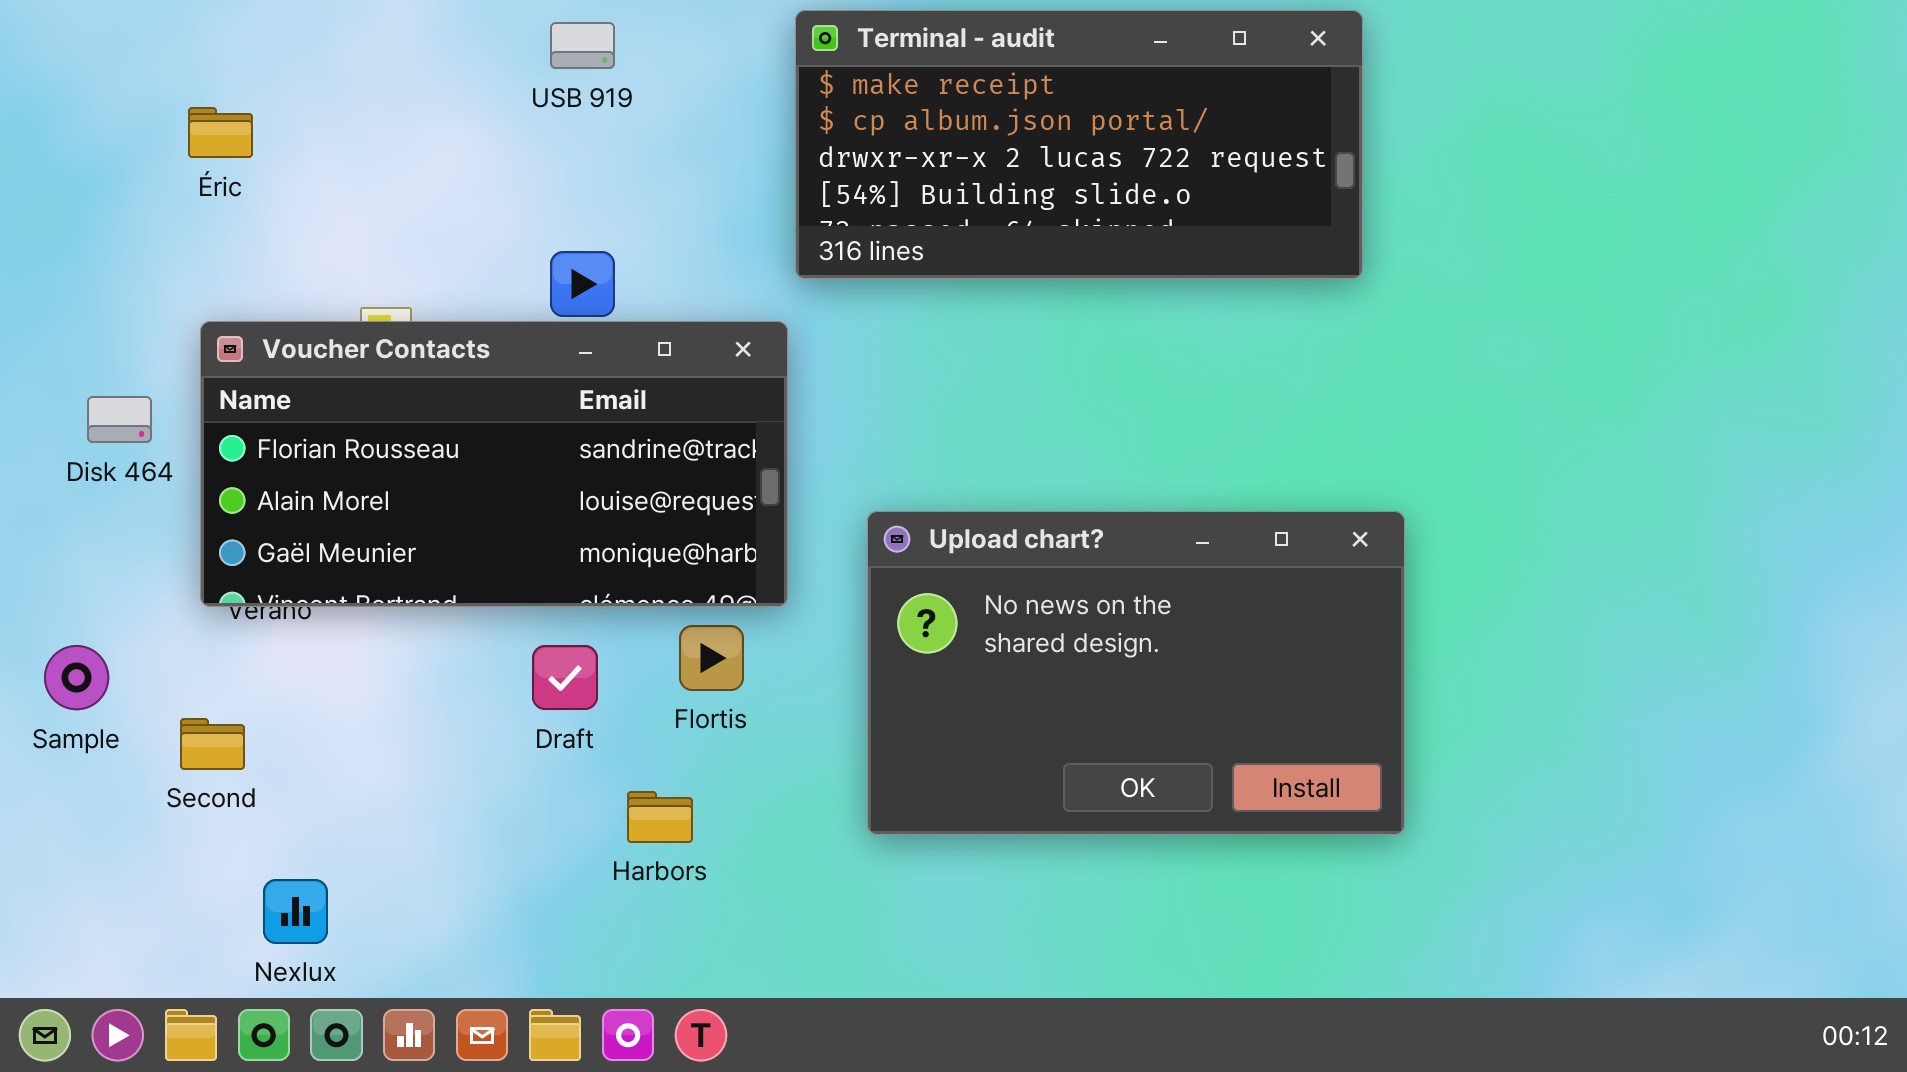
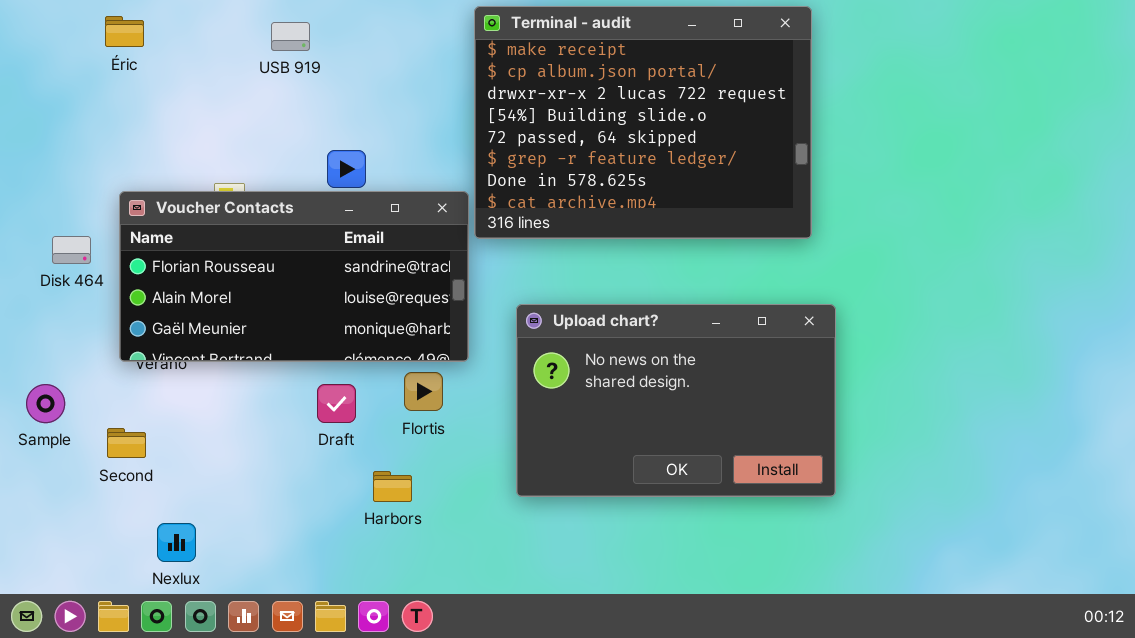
Terminal - audit: [795,10,1363,279] -> [474,6,812,239], resized
USB 919: [550,22,615,69] -> [271,22,310,51], moved
Éric: [188,107,253,158] -> [105,16,144,47], moved

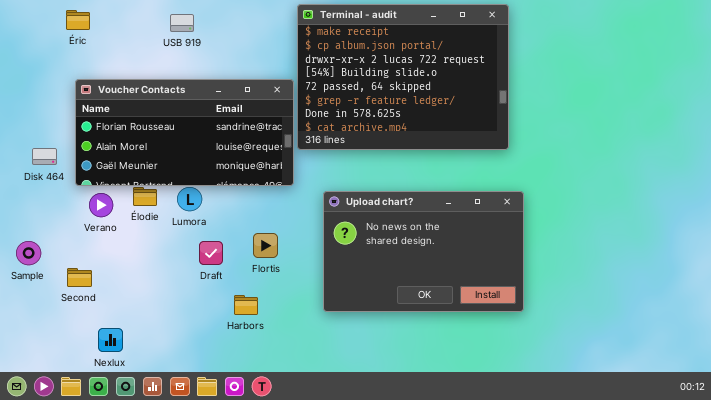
Voucher Contacts: [119,191,469,362] -> [75,79,294,186], moved

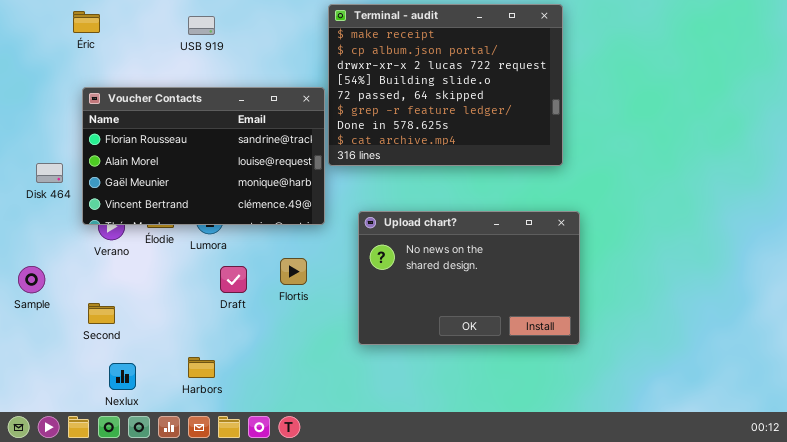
Voucher Contacts: [75,79,294,186] -> [82,87,325,225], resized
Second: [67,268,92,287] -> [88,303,115,324], moved
Harbors: [234,295,258,315] -> [188,357,215,378], moved

